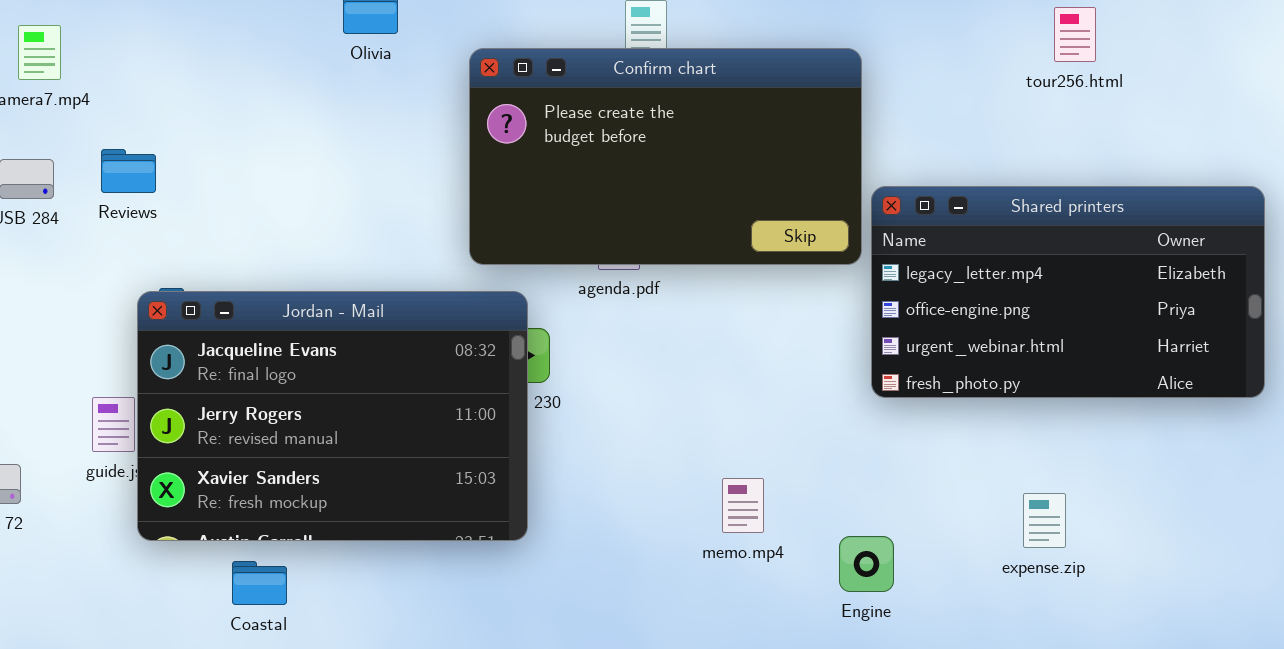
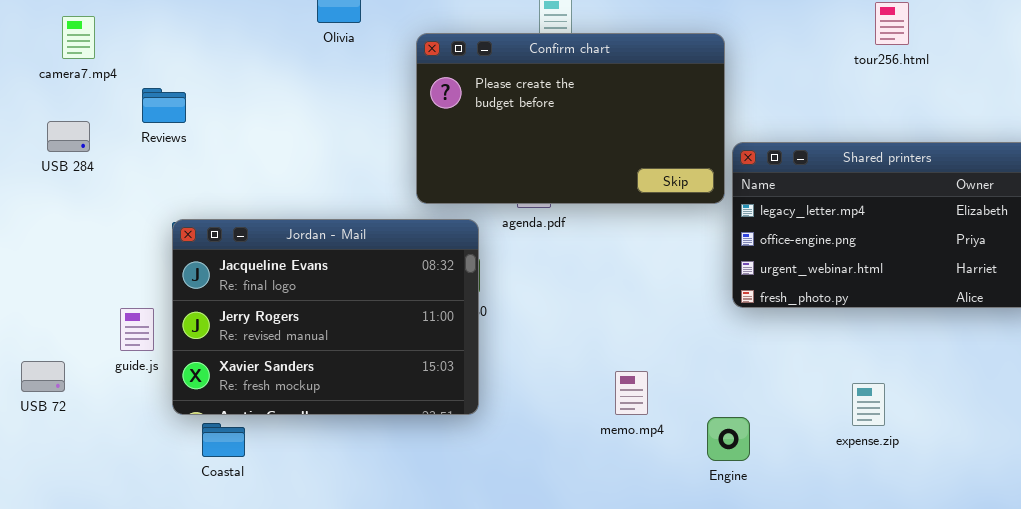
Reviews: [101,149,156,193] -> [142,88,186,123], moved
Jordan - Mail: [137,291,528,541] -> [172,219,479,415], moved
Coastal: [232,561,287,605] -> [202,423,245,457], moved

